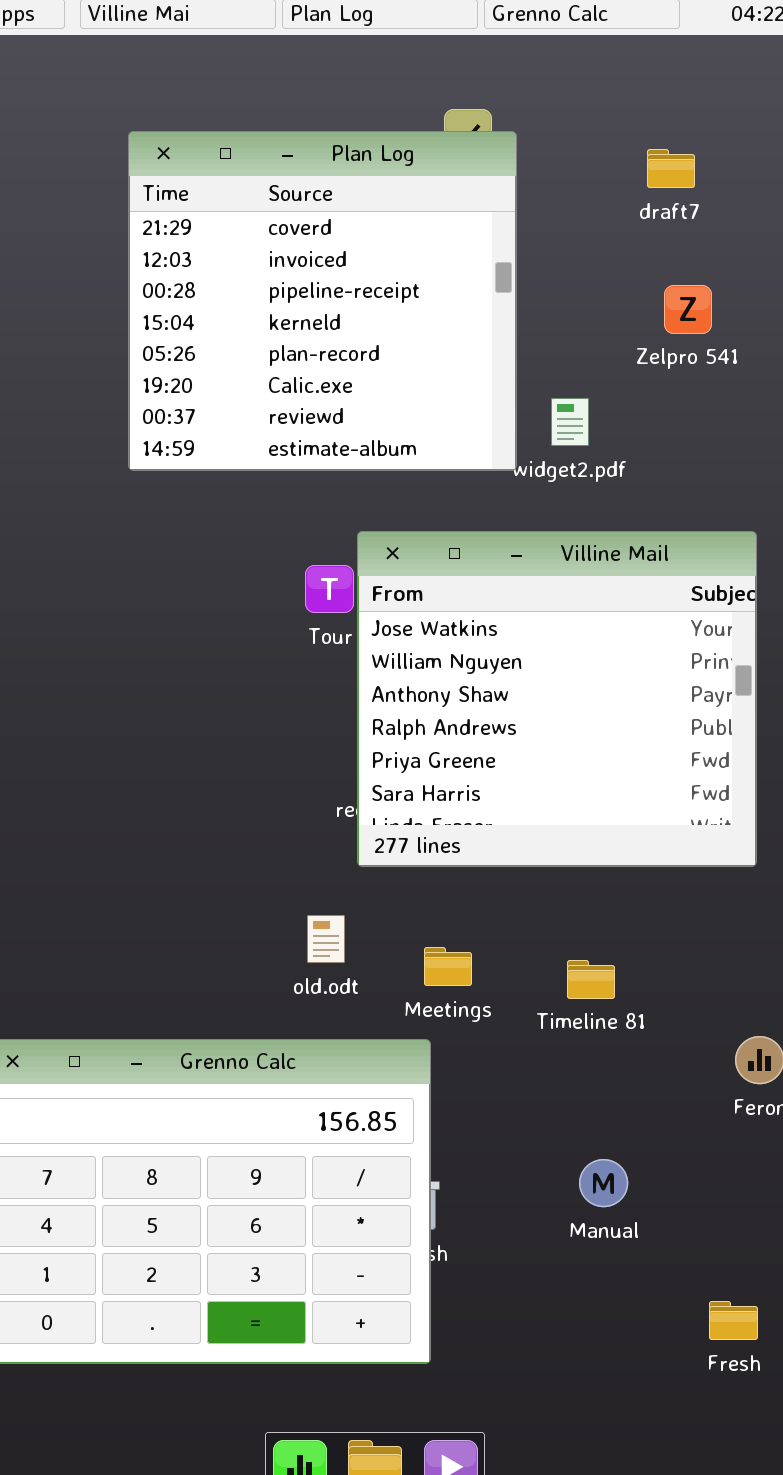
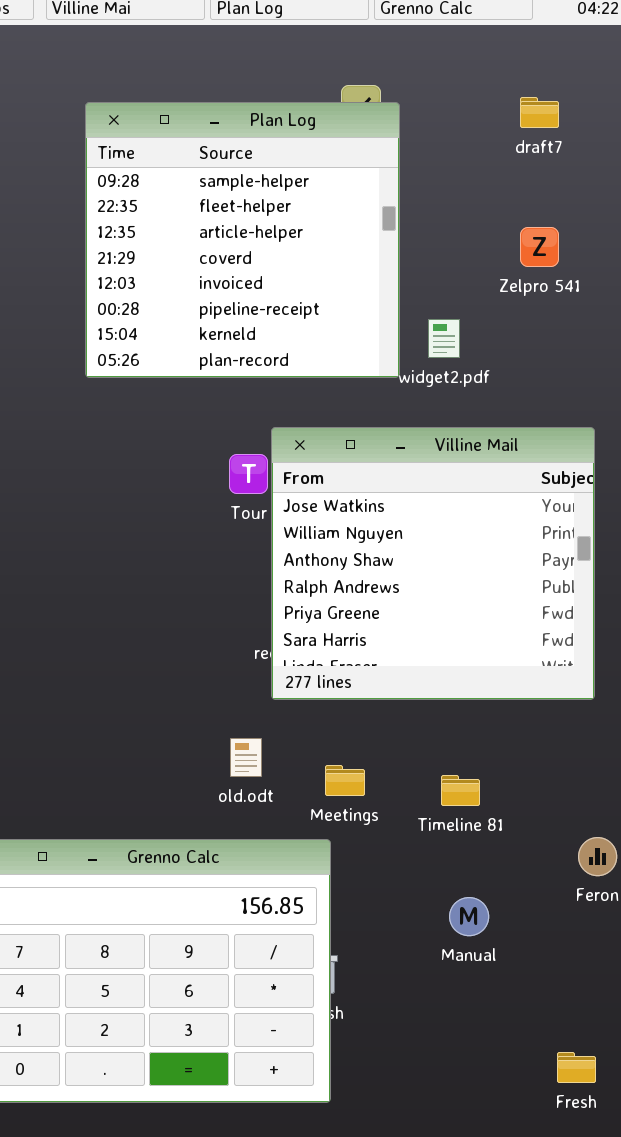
Plan Log: [128,131,517,471] -> [85,102,400,378], scrolled up 3 rows
draft7: [647,149,695,188] -> [520,97,559,128], moved
Manual: [579,1159,628,1207] -> [449,897,489,936], moved

